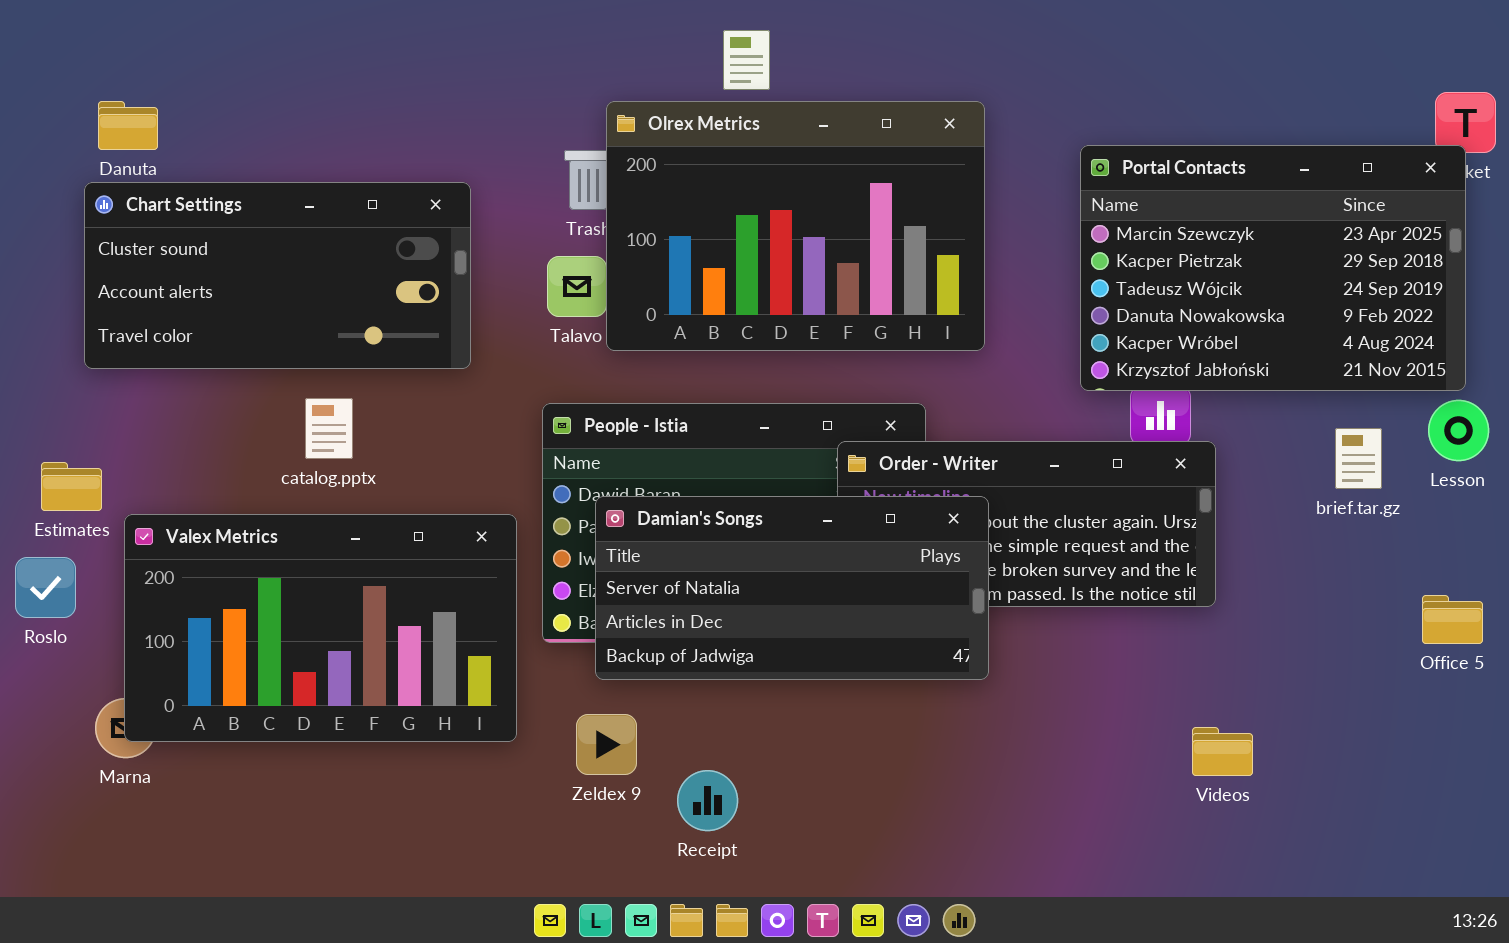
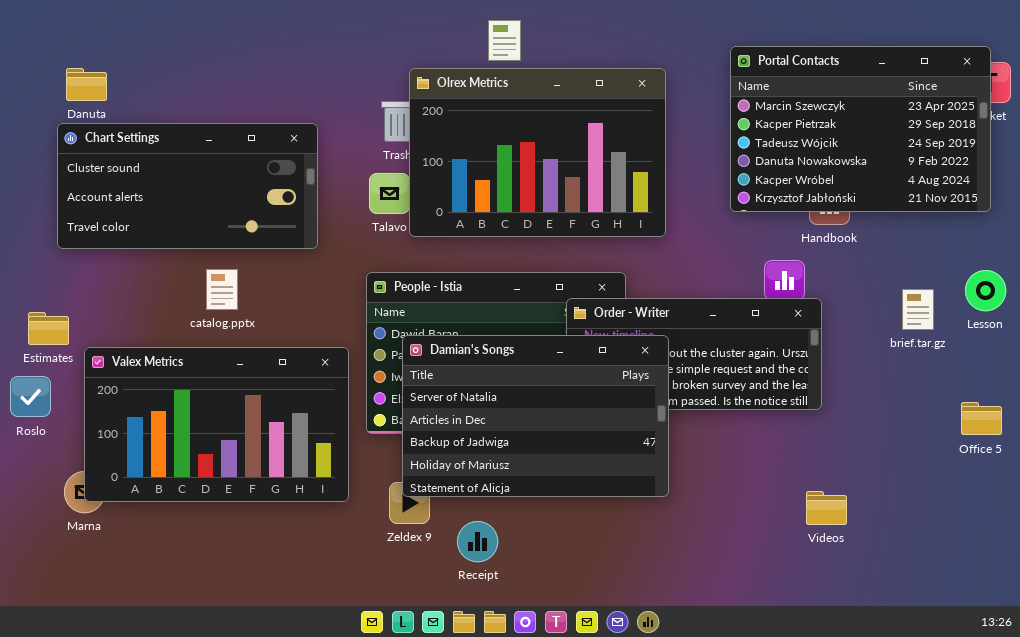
Portal Contacts: [1080,145,1466,391] -> [730,46,991,212], moved
Damian's Songs: [595,496,989,680] -> [402,335,669,497], resized

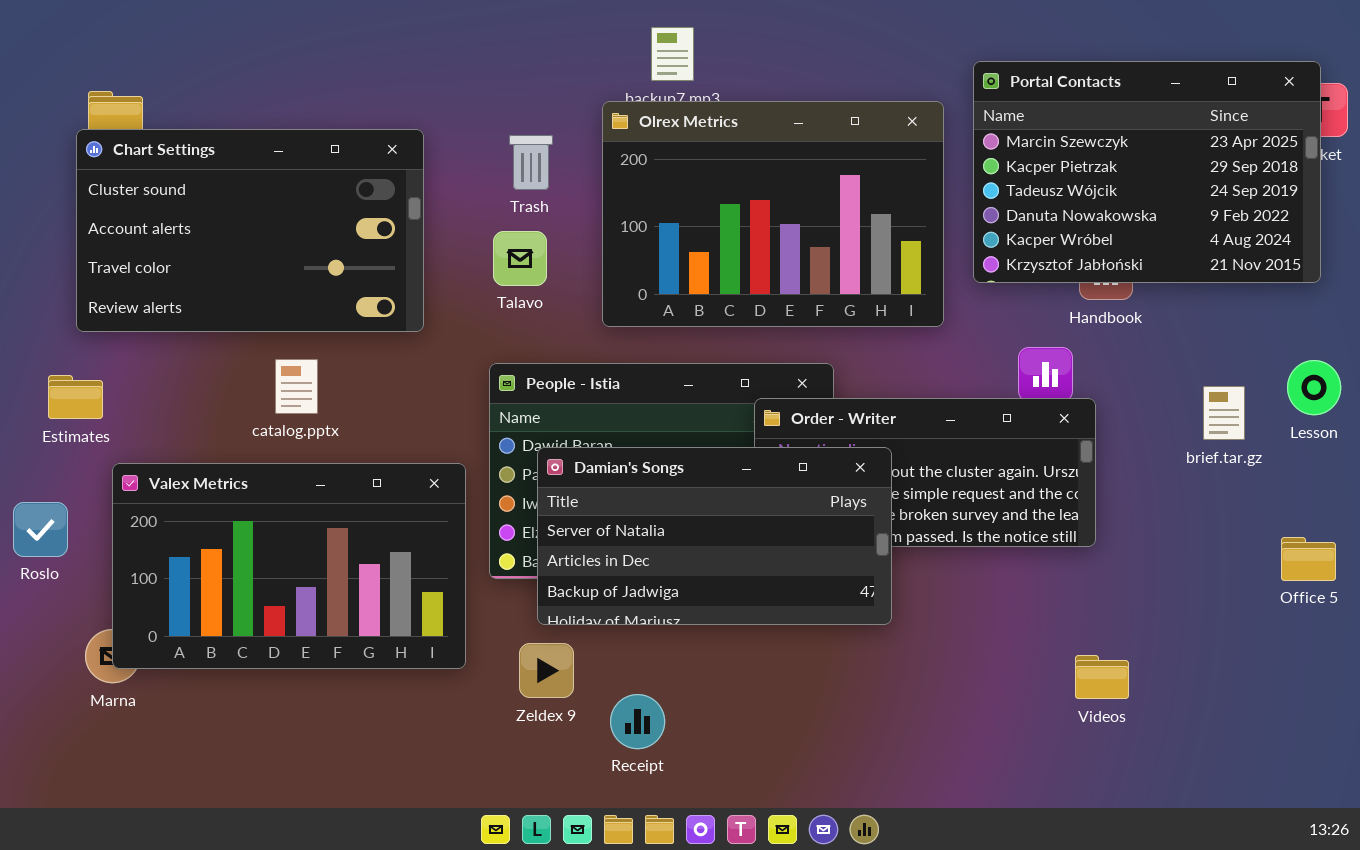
Olrex Metrics: [409,68,666,237] -> [602,101,944,327], moved
Chart Settings: [57,123,318,249] -> [76,129,424,332], resized
Estimates: [28,312,69,345] -> [48,375,103,419], moved
Damian's Songs: [402,335,669,497] -> [537,447,892,625], resized

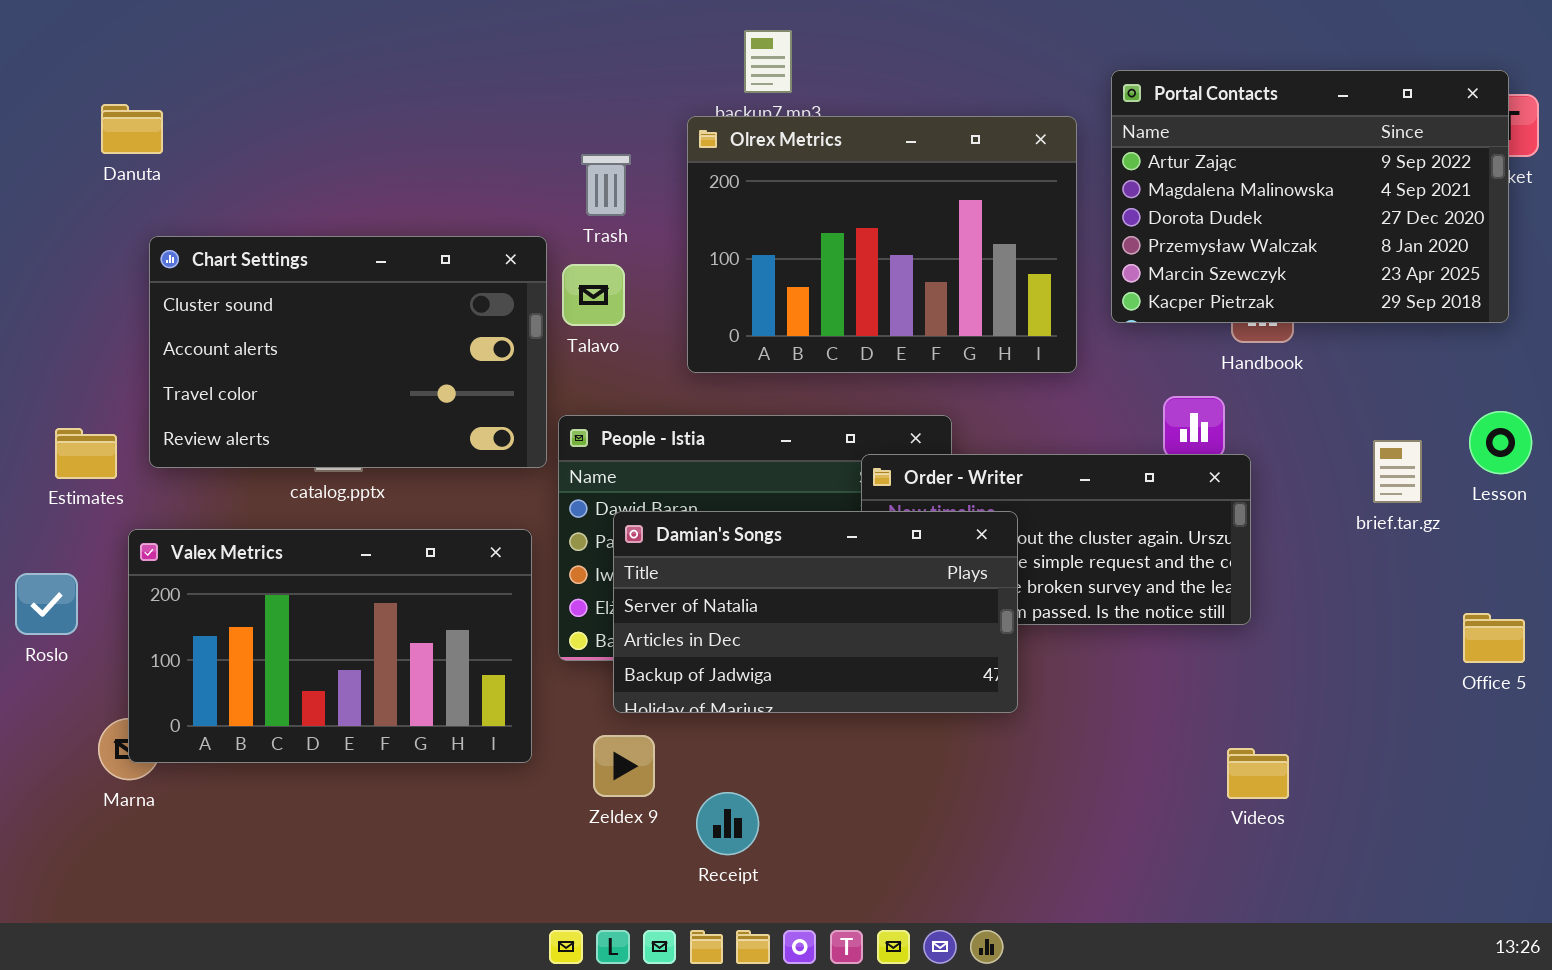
Portal Contacts: [973,61,1321,283] -> [1111,70,1509,323], scrolled up 4 rows
Chart Settings: [76,129,424,332] -> [149,236,547,468], moved

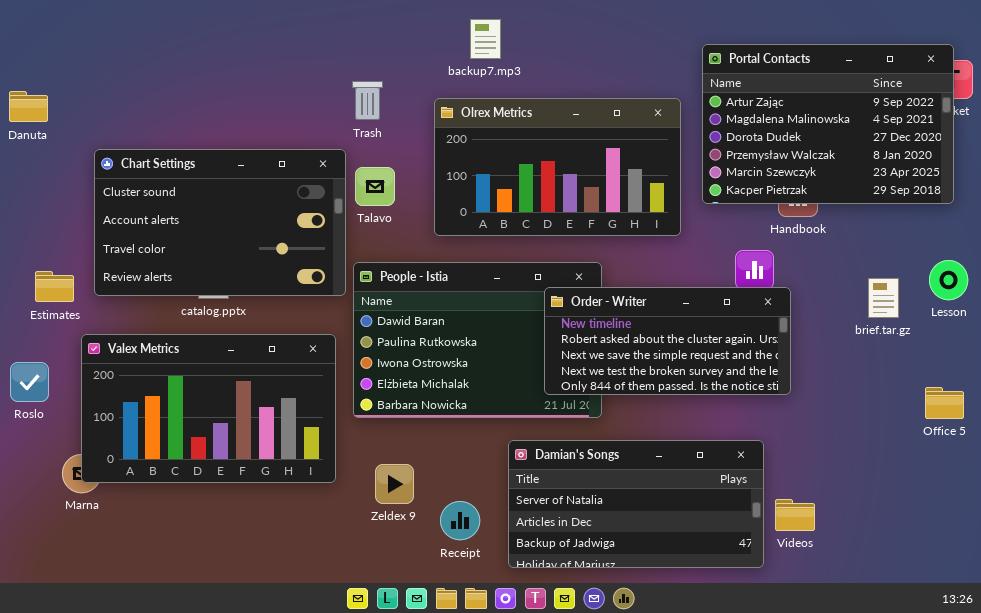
Danuta: [101,104,163,154] -> [9,91,48,122], moved
Olrex Metrics: [687,116,1077,373] -> [434,98,681,236], resized
Trash: [581,154,631,216] -> [352,81,383,120], moved
Damian's Songs: [613,511,1018,713] -> [508,440,764,568], moved
Videos: [1227,748,1289,799] -> [775,499,815,531], moved

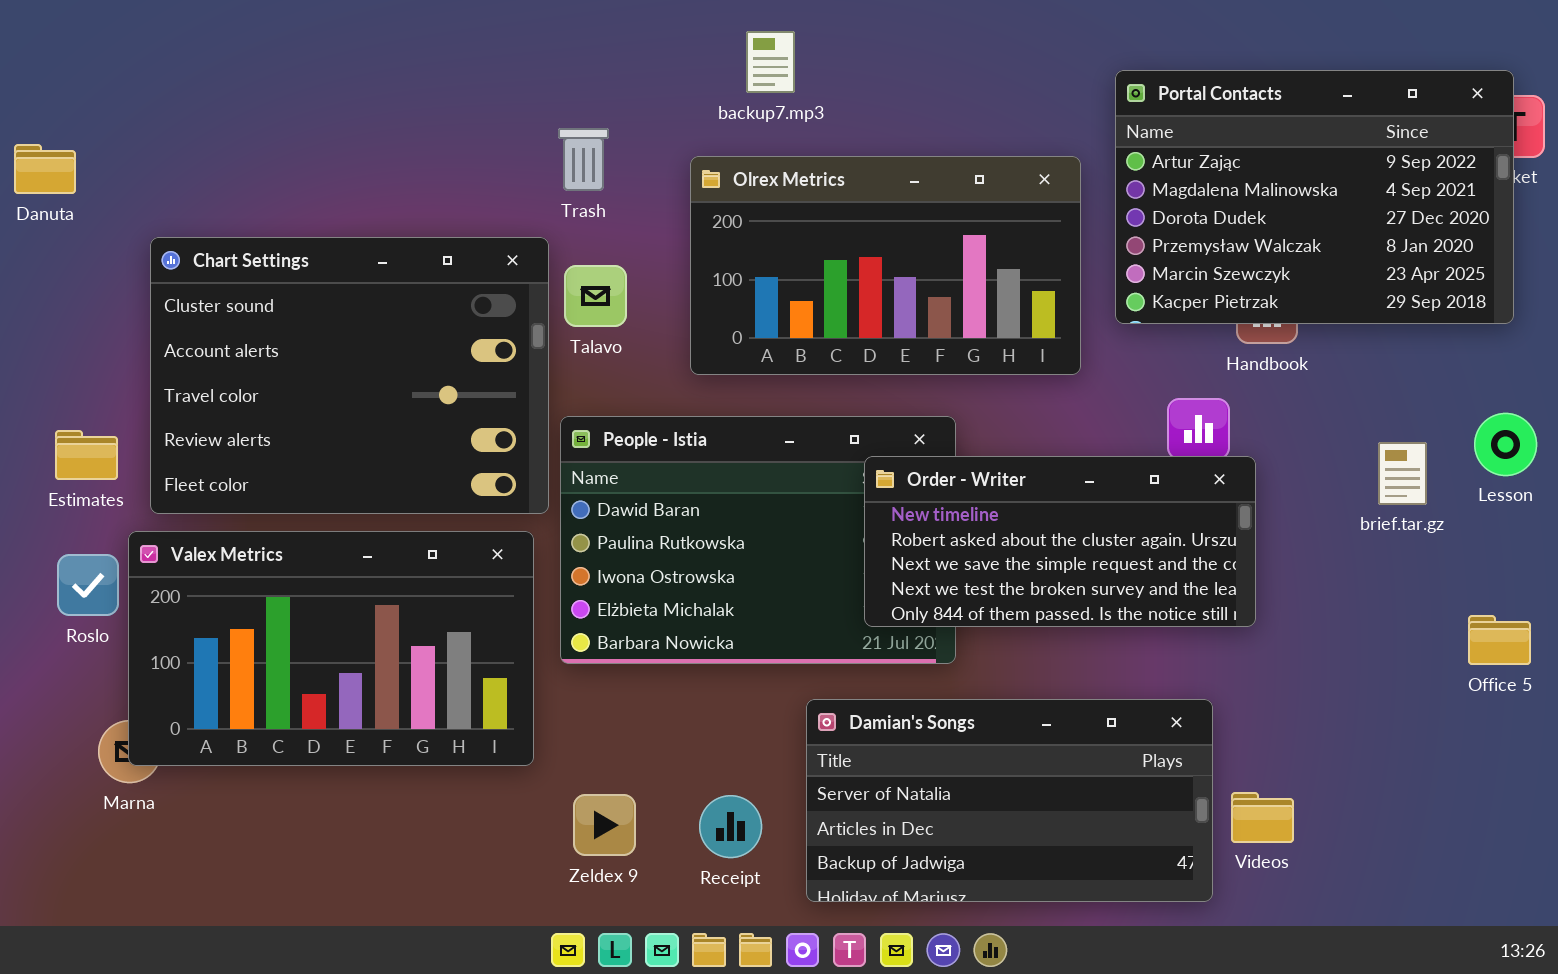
Chart Settings: [94,149,346,296] -> [150,237,549,514], resized
Roslo: [10,362,49,402] -> [57,554,119,616], moved
Zeldex 9: [375,464,414,504] -> [573,794,636,856], moved

